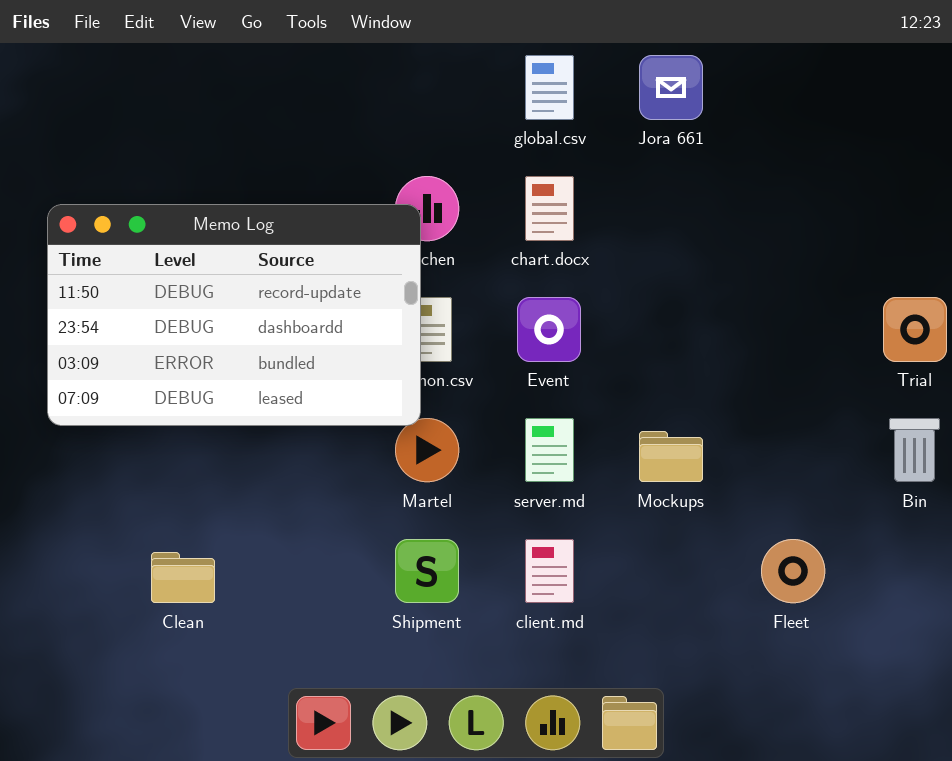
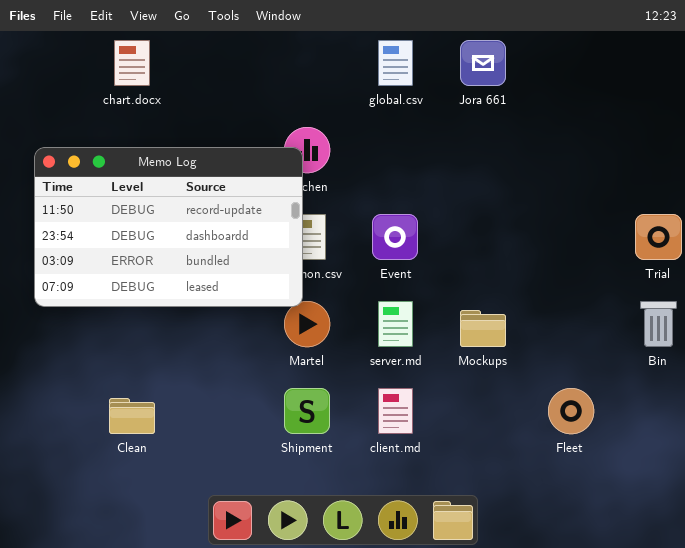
chart.docx: [525,176,574,241] -> [114,40,150,86], moved

